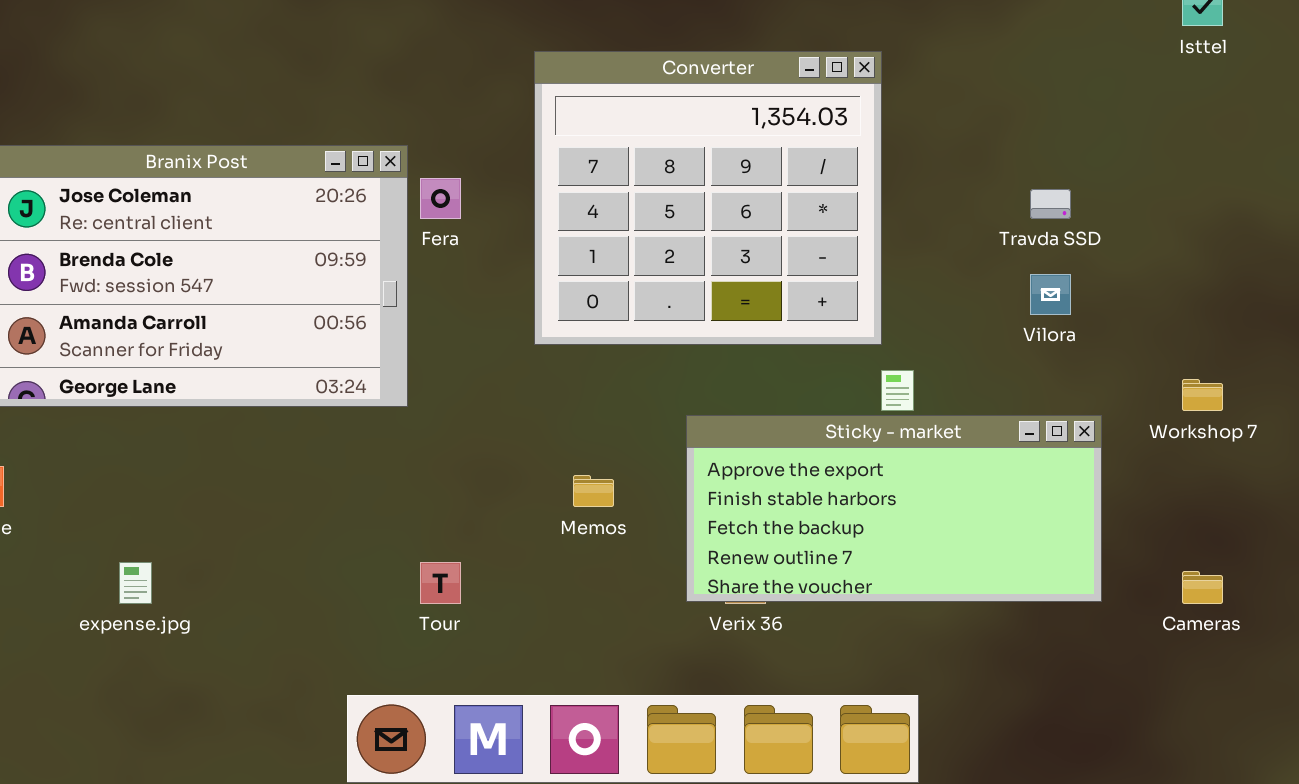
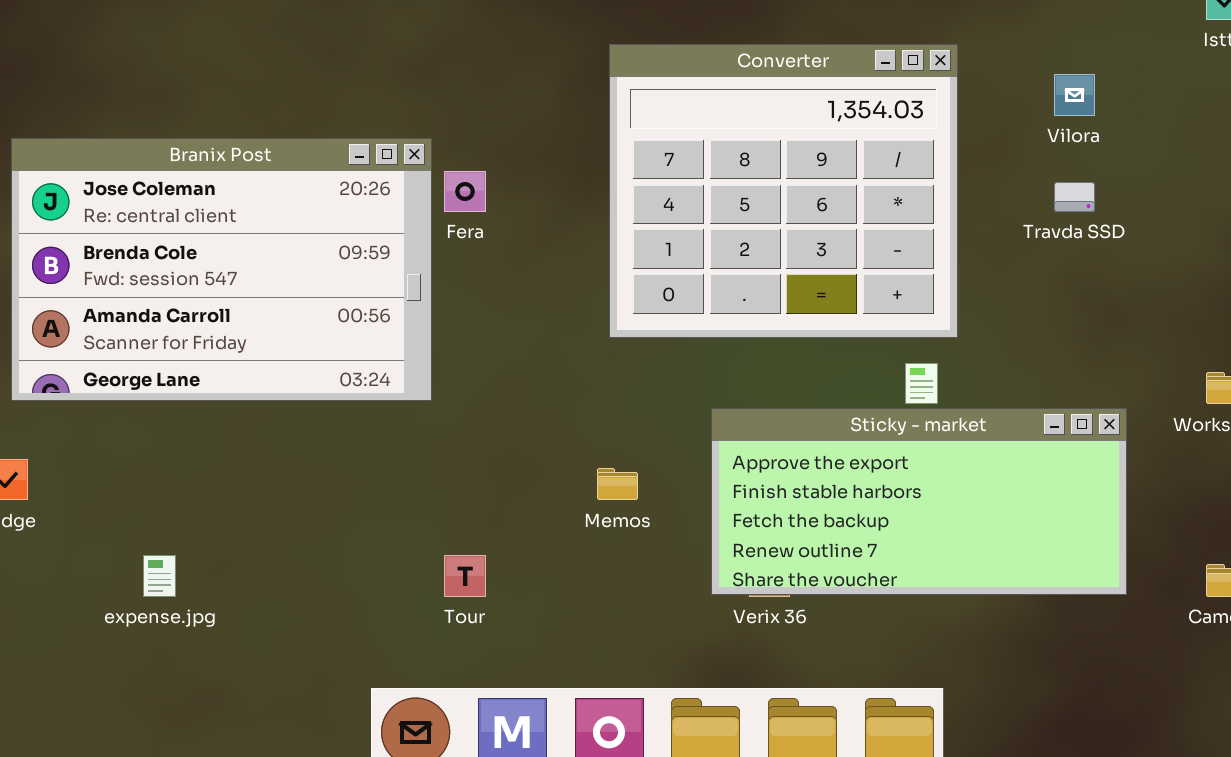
Converter: [534,51,882,345] -> [609,44,958,338], moved
Vilora: [1030,274,1071,315] -> [1054,74,1095,116], moved

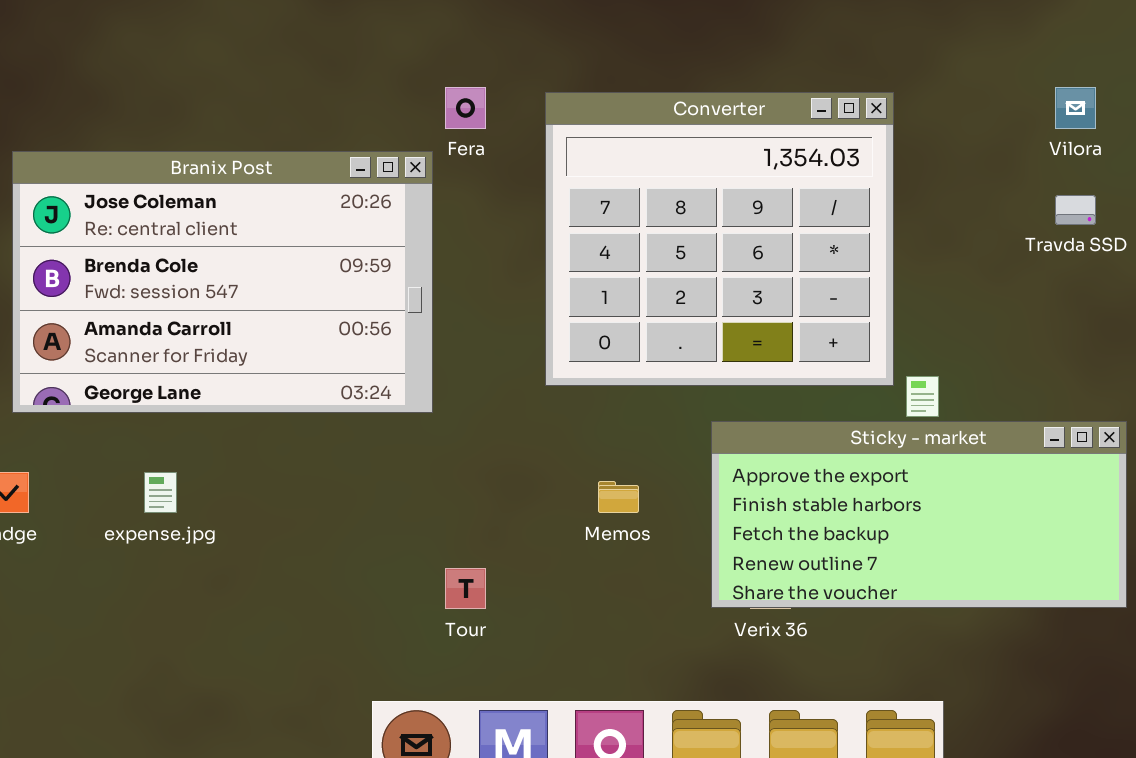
Converter: [609,44,958,338] -> [545,92,894,386], moved
Fera: [444,171,486,212] -> [445,87,486,129], moved
expense.jpg: [143,555,176,597] -> [144,472,177,513], moved

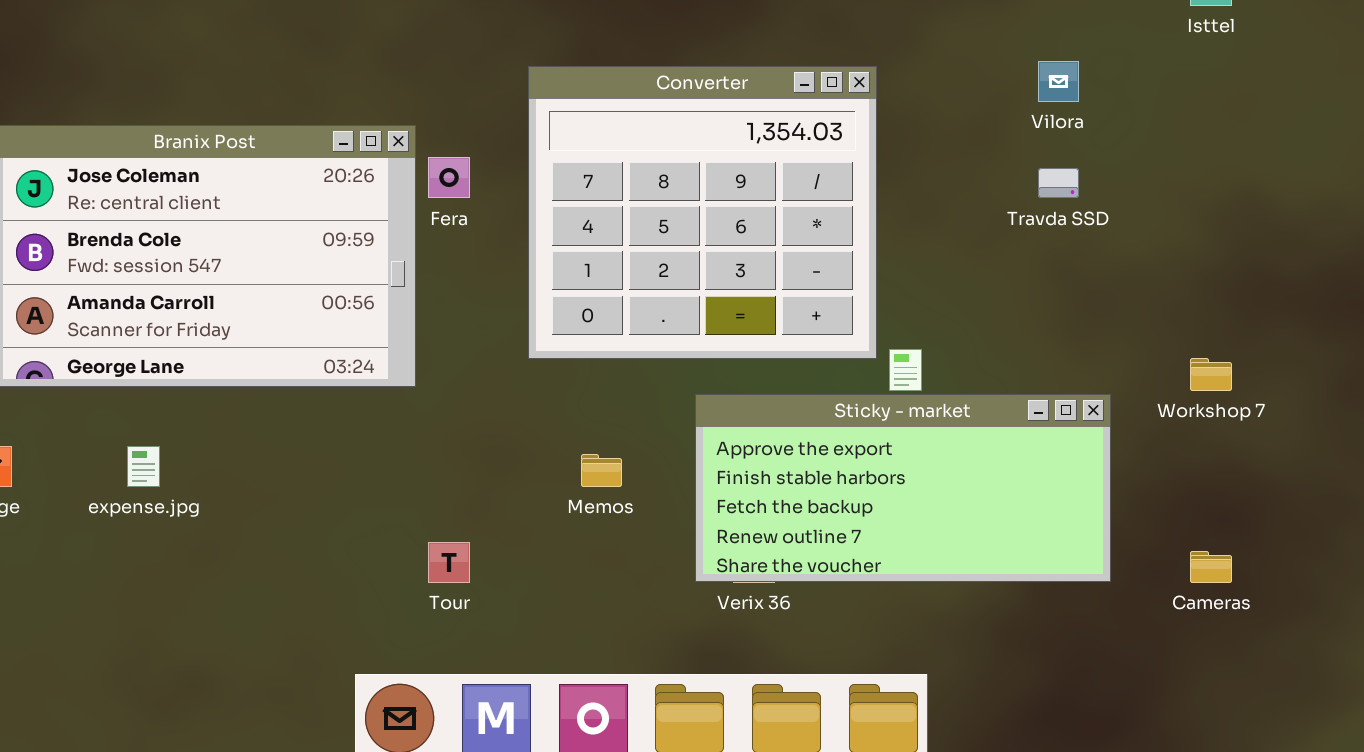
Fera: [445,87,486,129] -> [428,157,470,198], moved

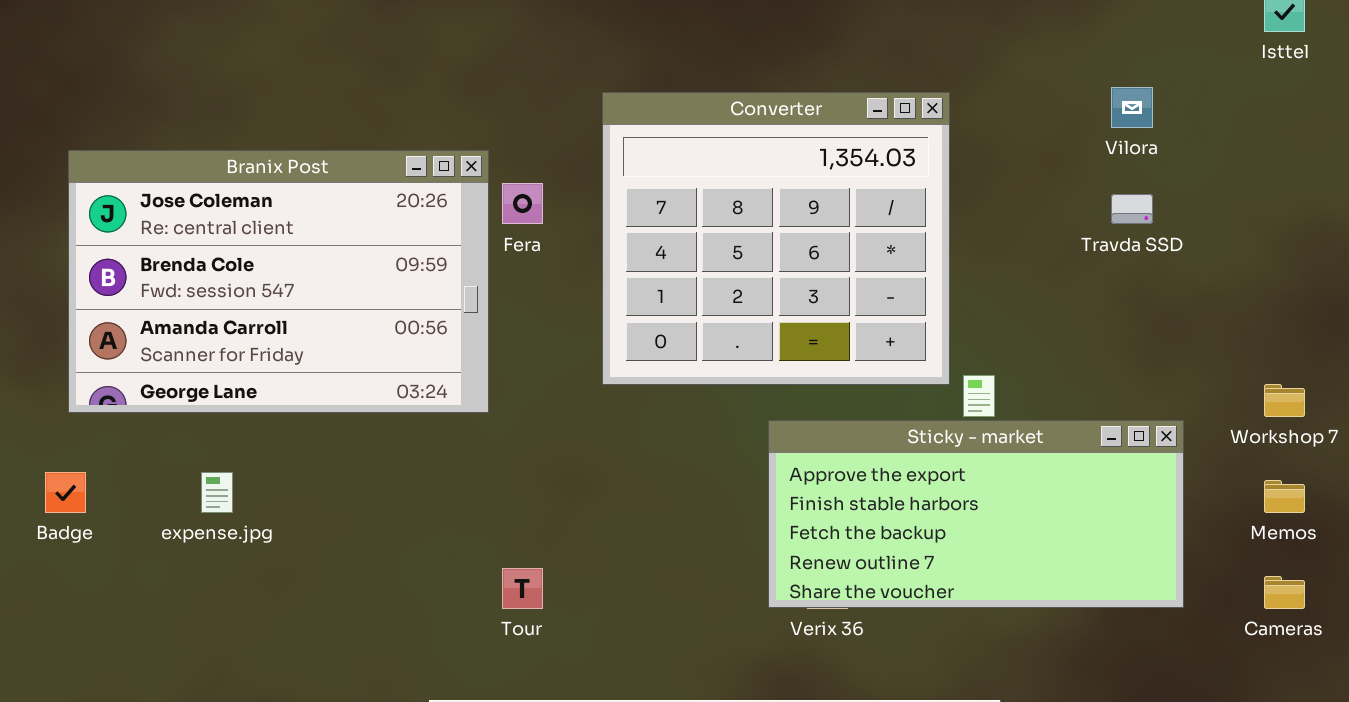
Memos: [581,454,622,487] -> [1264,480,1305,513], moved

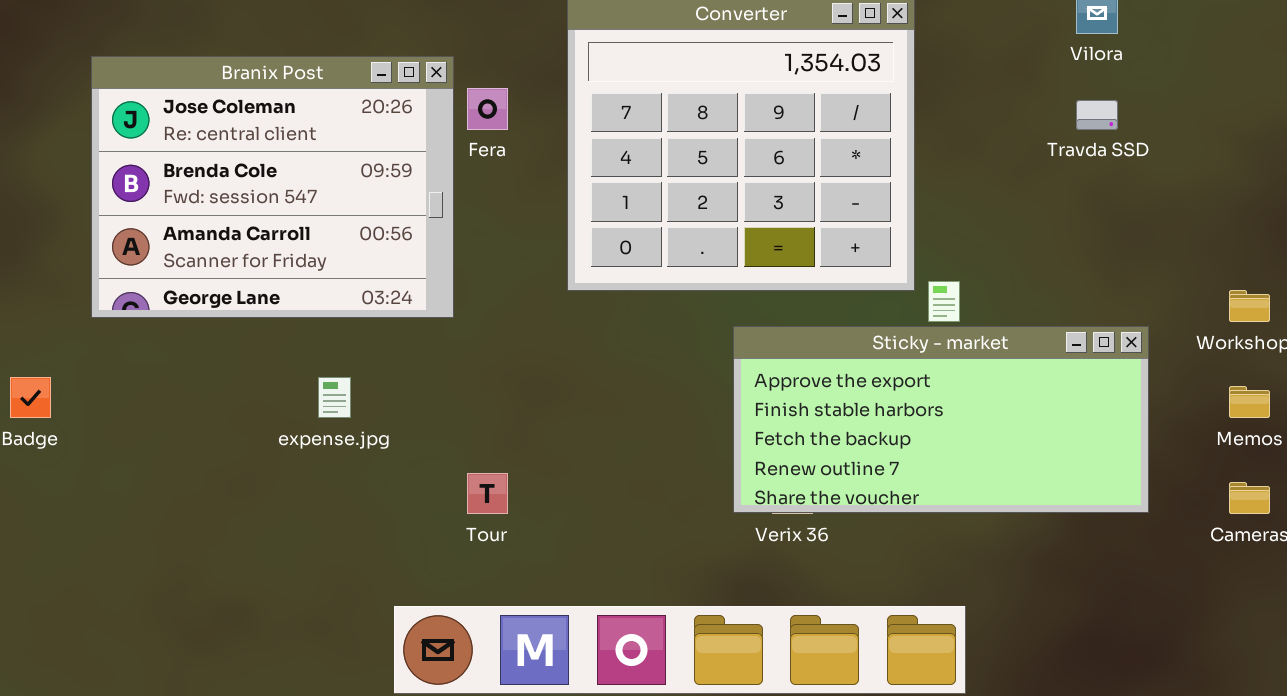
Branix Post: [68,150,489,413] -> [91,56,454,318], resized
expense.jpg: [201,472,233,513] -> [318,377,351,418], moved

